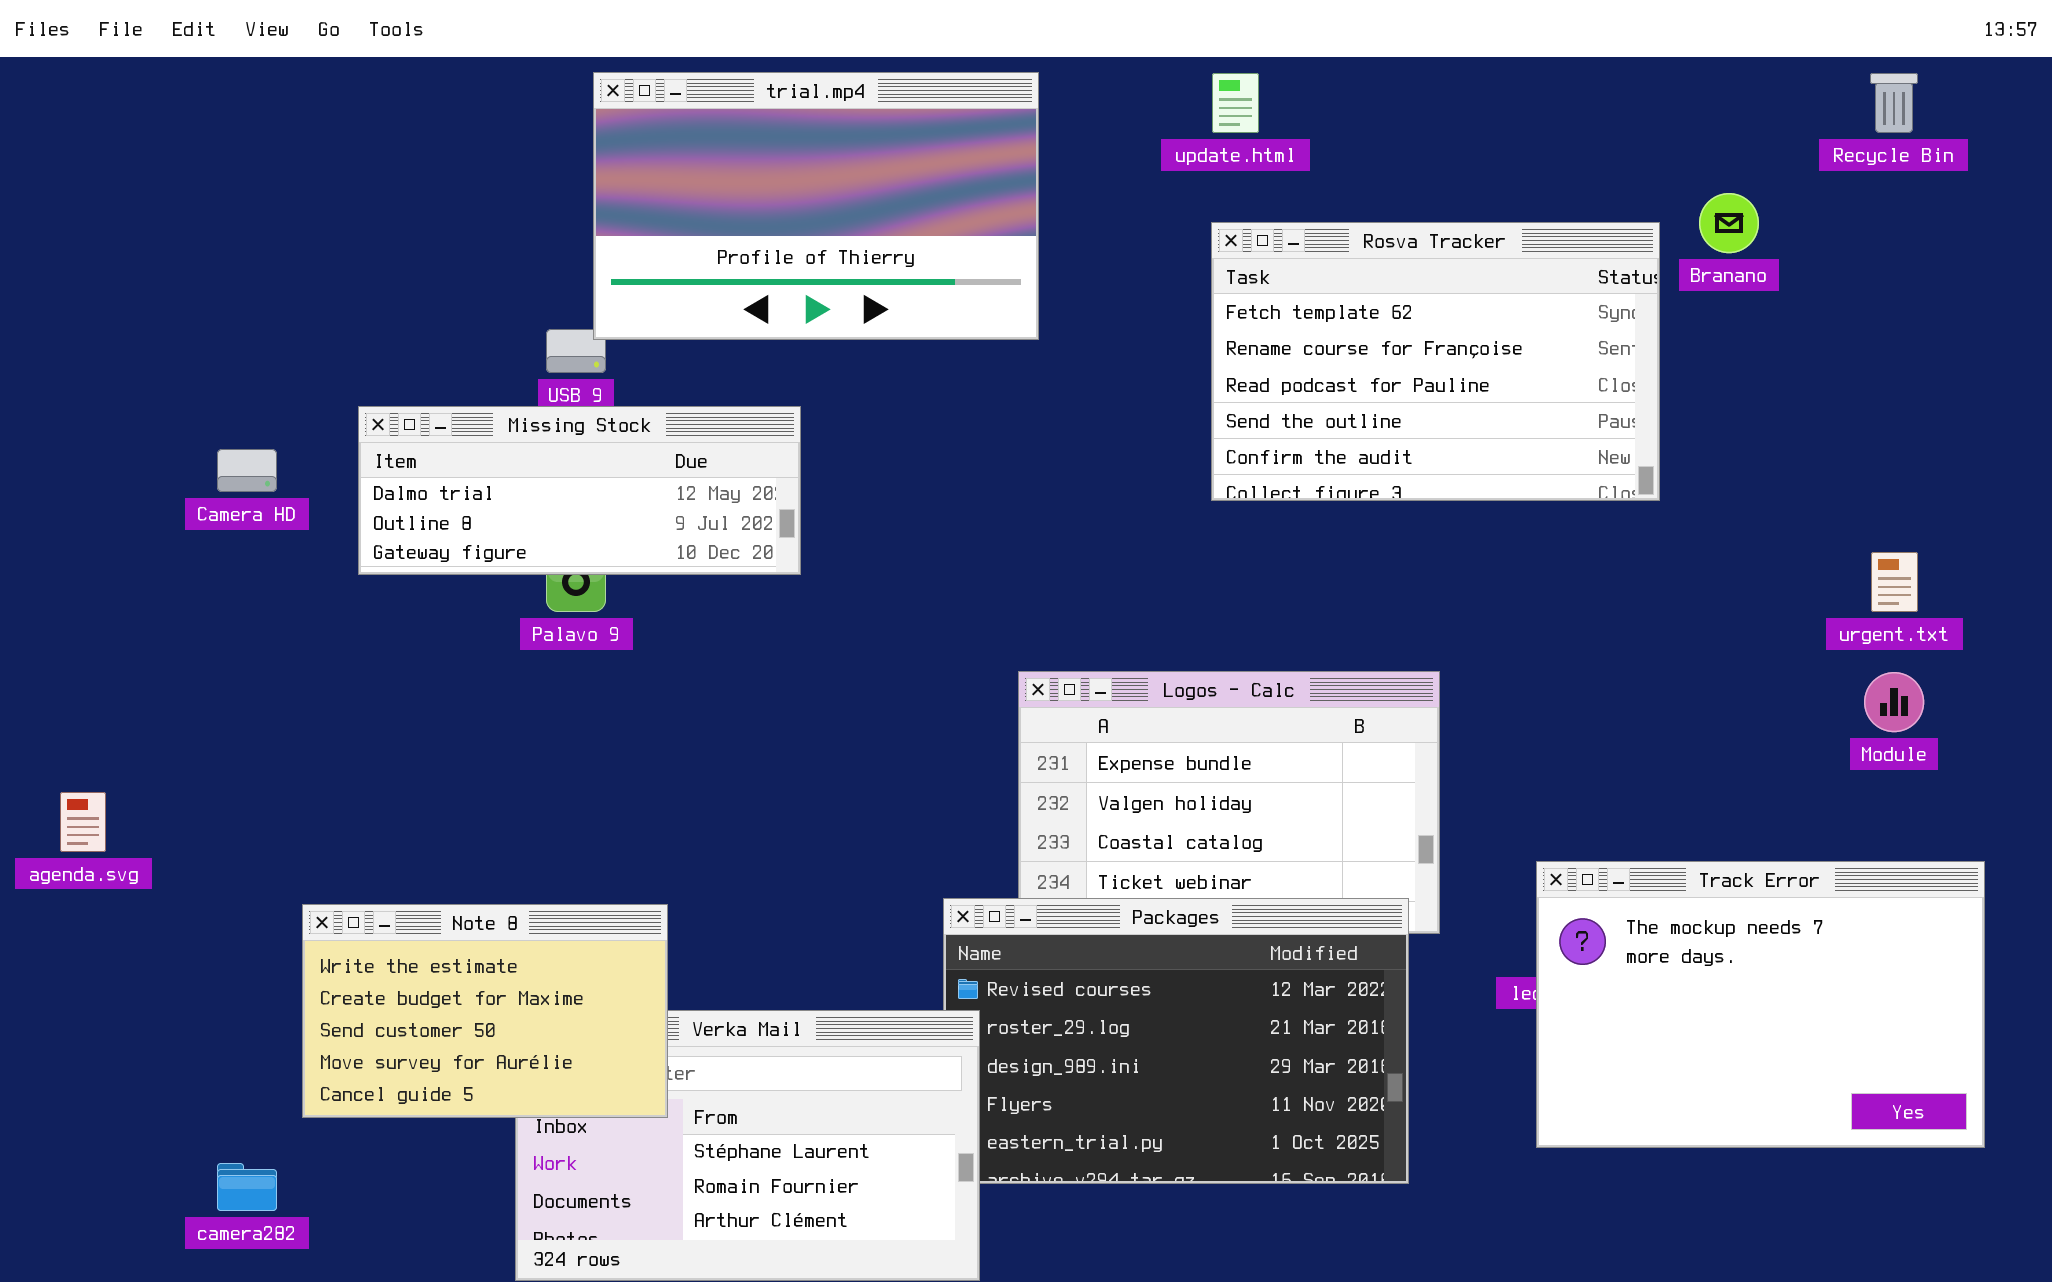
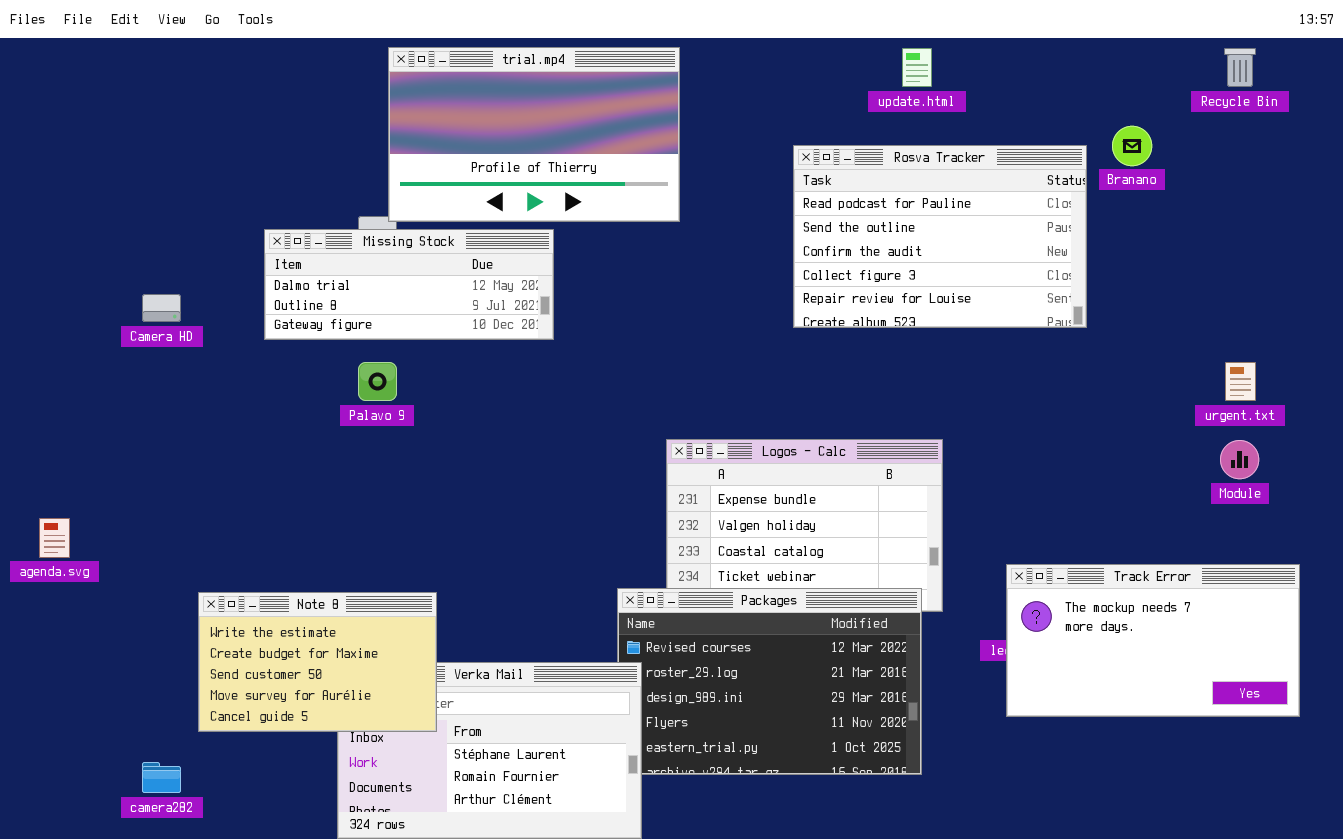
update.html: [1212,73,1259,133] -> [902,48,932,87], moved
Rosva Tracker: [1211,222,1660,501] -> [793,145,1087,328], scrolled down 2 rows
Missing Stock: [358,406,801,575] -> [264,229,554,340], moved
Track Error: [1536,861,1985,1148] -> [1006,564,1300,717], resized

